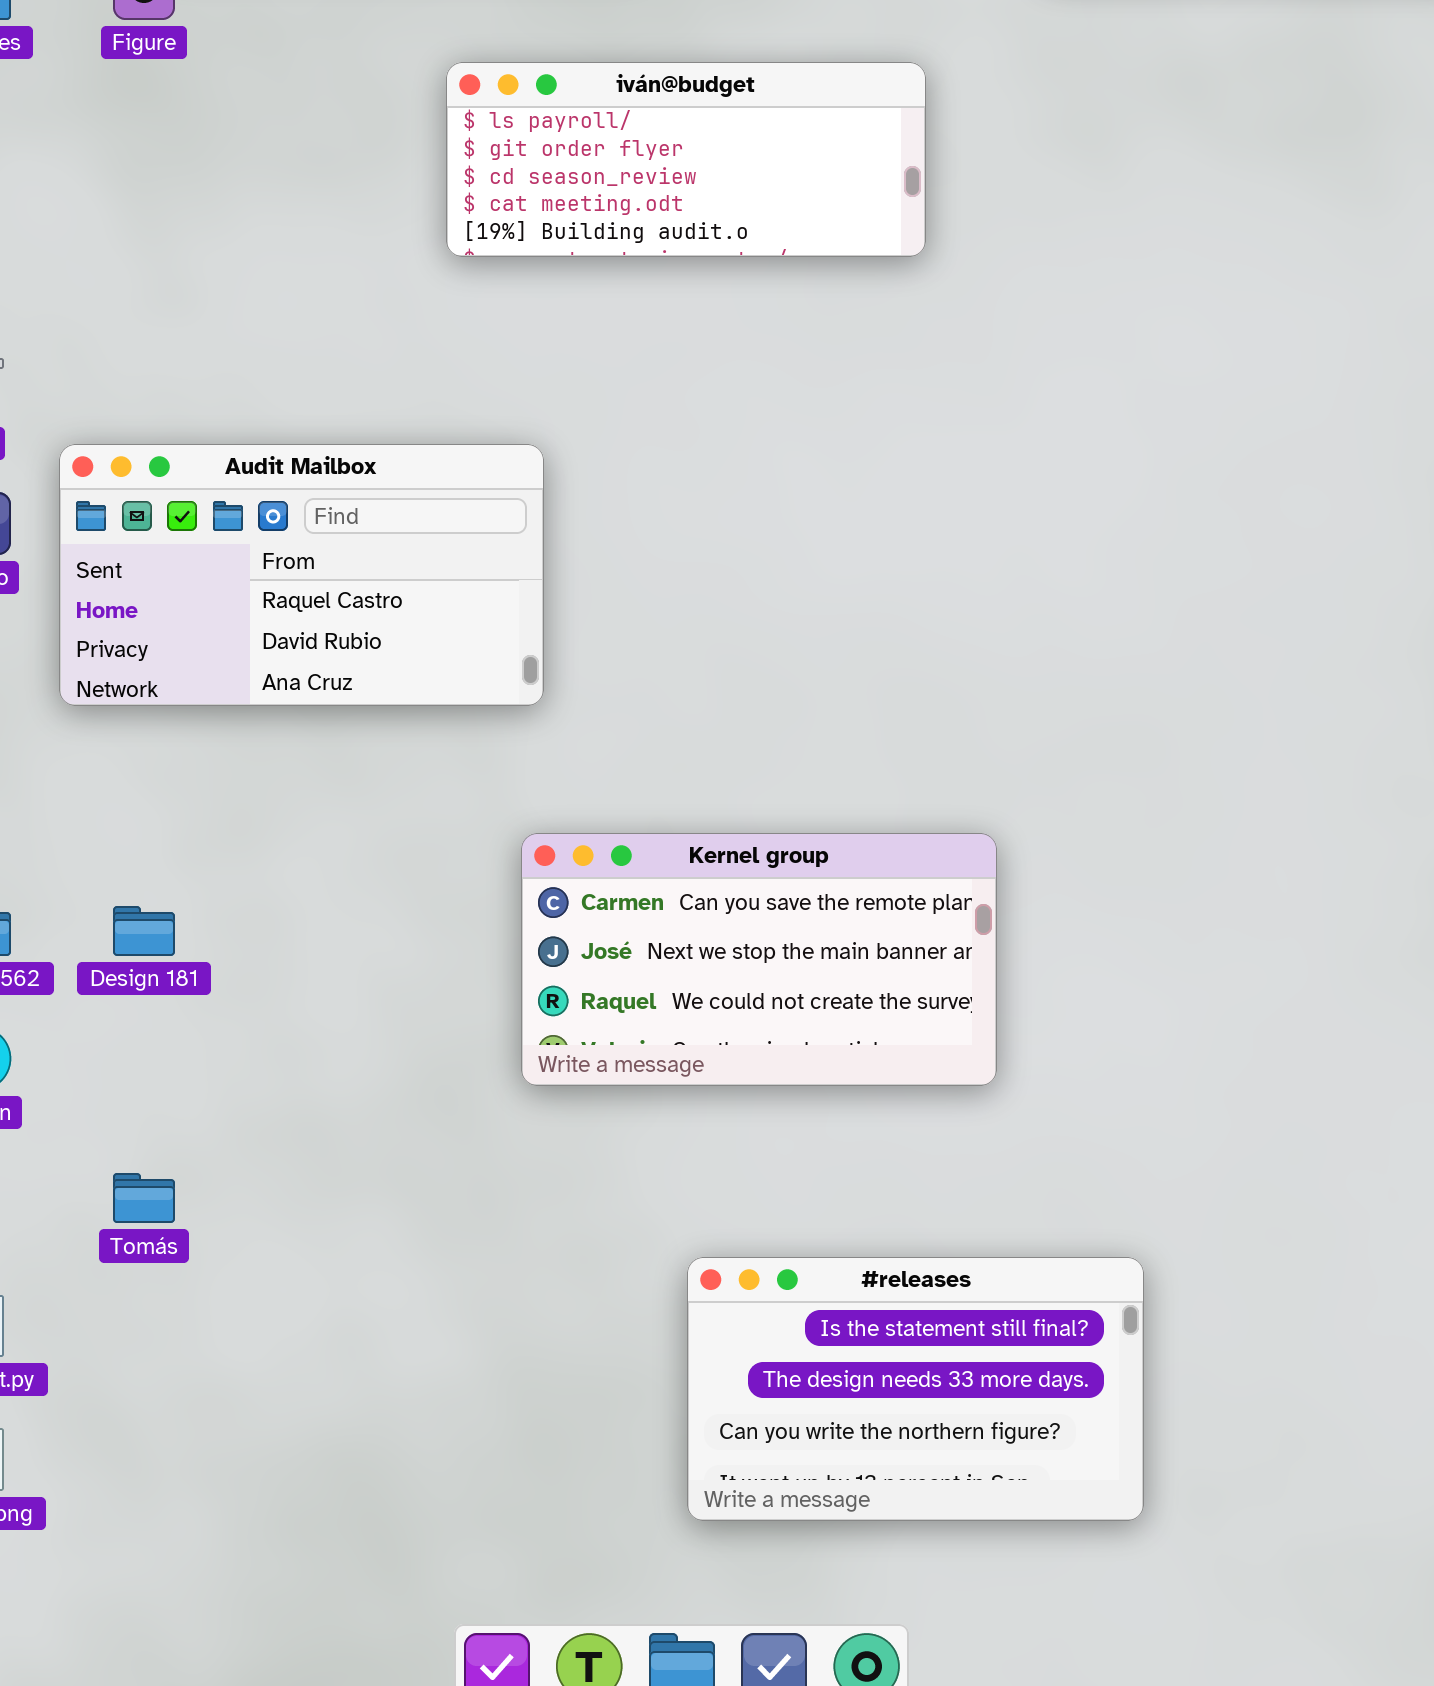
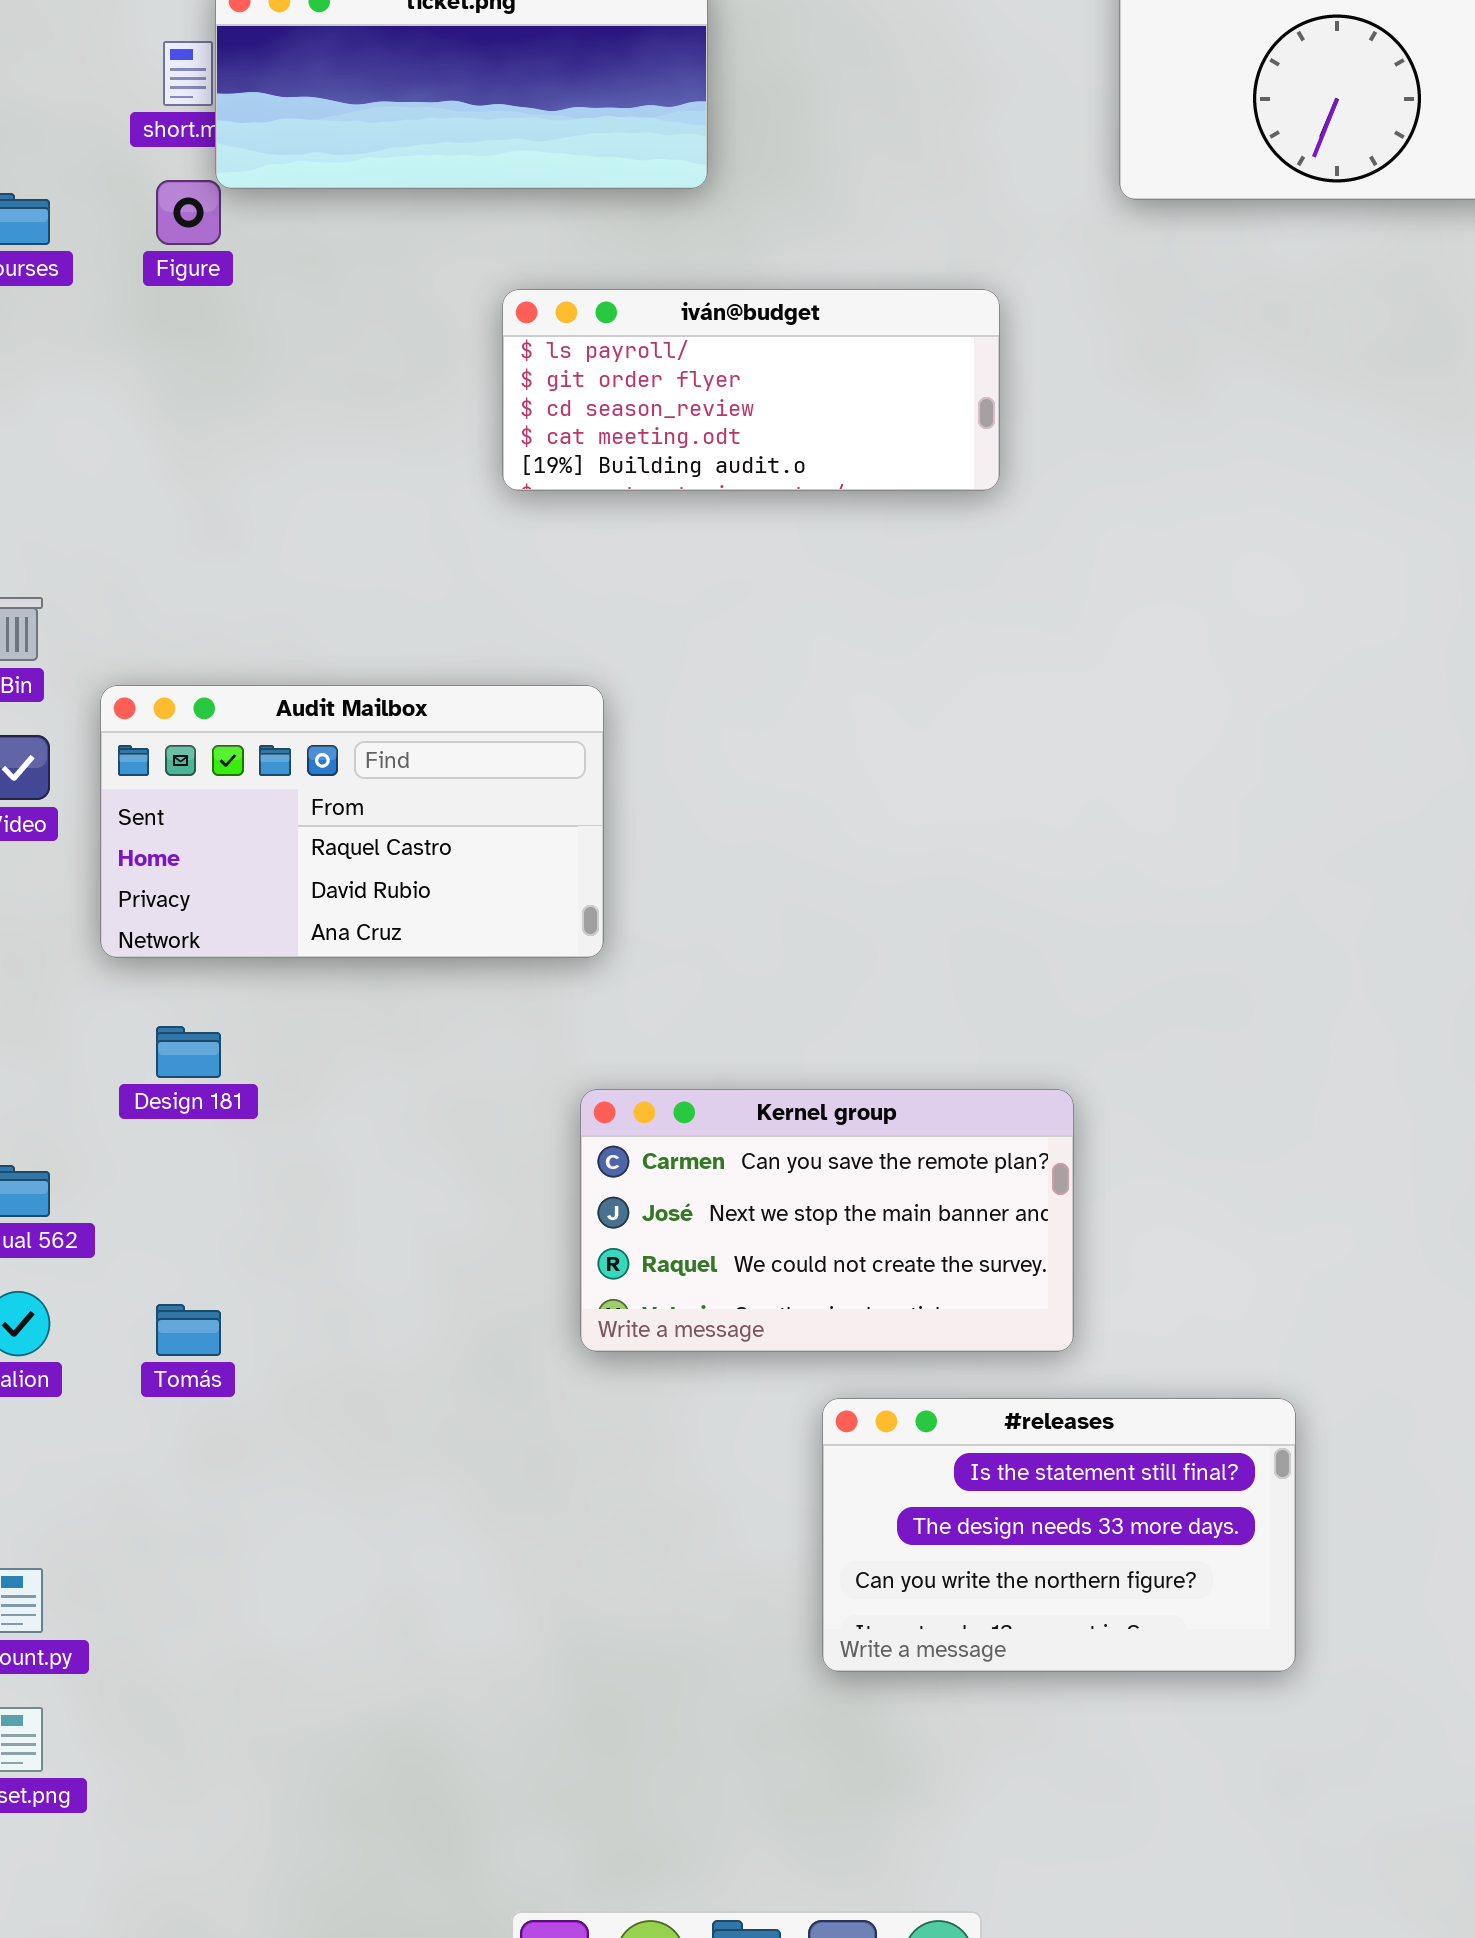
Design 181: [113,906,175,956] -> [156,1026,221,1078], moved
Tomás: [113,1173,175,1223] -> [156,1304,221,1356], moved
#releases: [687,1257,1144,1521] -> [822,1398,1296,1672], moved

